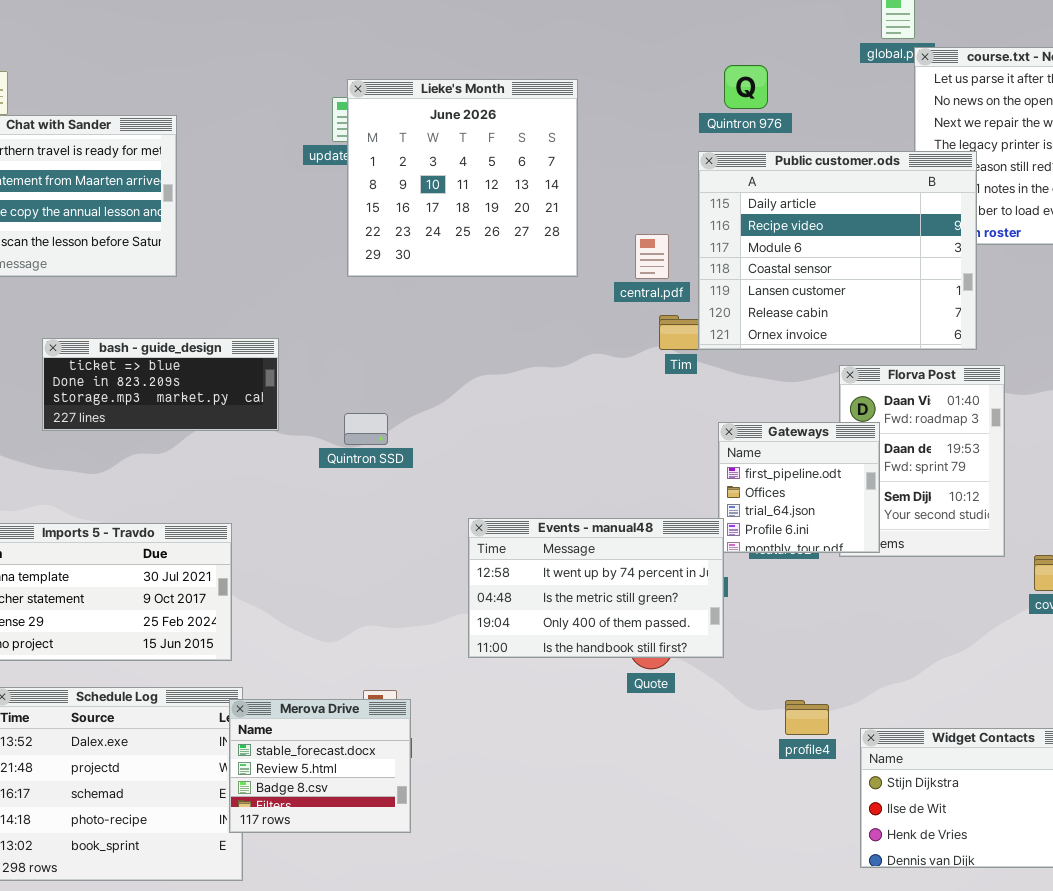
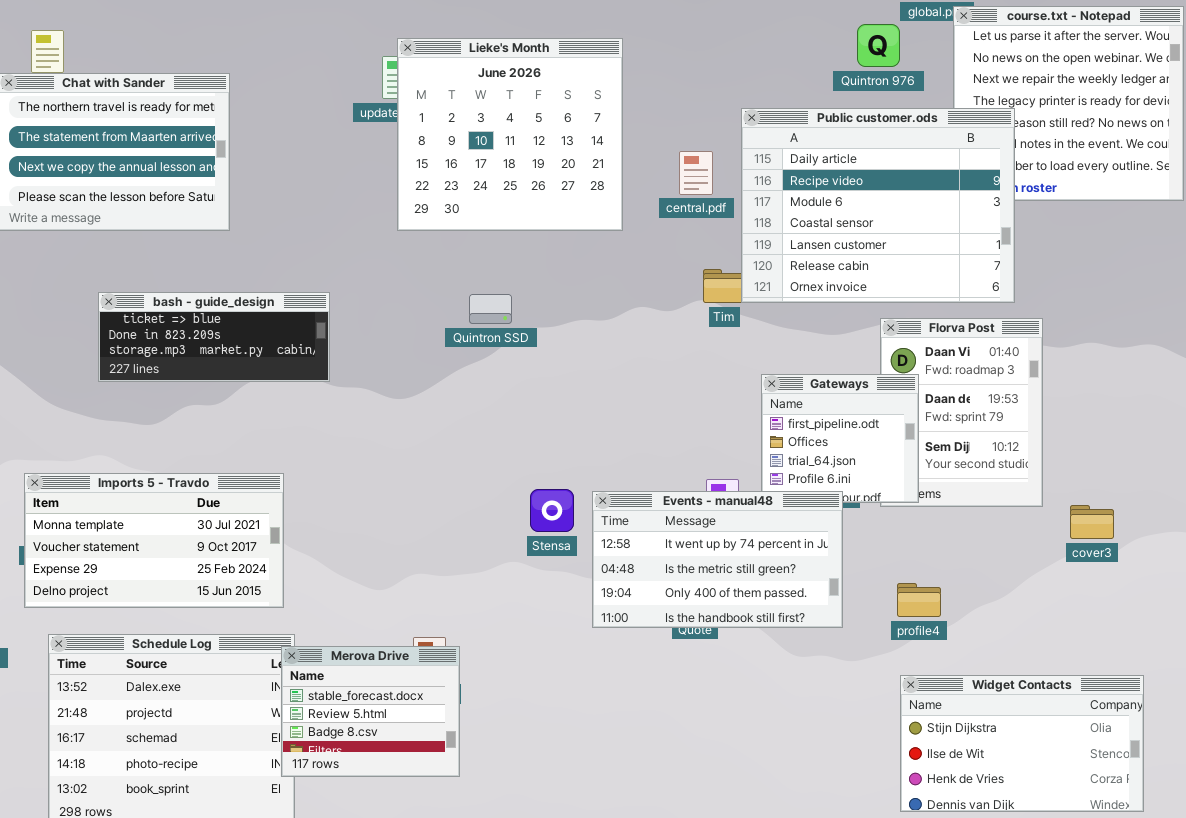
Quintron 976: [724,65,768,109] -> [857,24,900,67], moved
central.pdf: [635,234,669,279] -> [679,151,713,195], moved
Quintron SSD: [344,413,388,445] -> [469,294,512,324], moved
Events - manual48: [468,518,724,658] -> [592,491,843,628], moved
profile4: [785,700,829,735] -> [897,583,941,617], moved

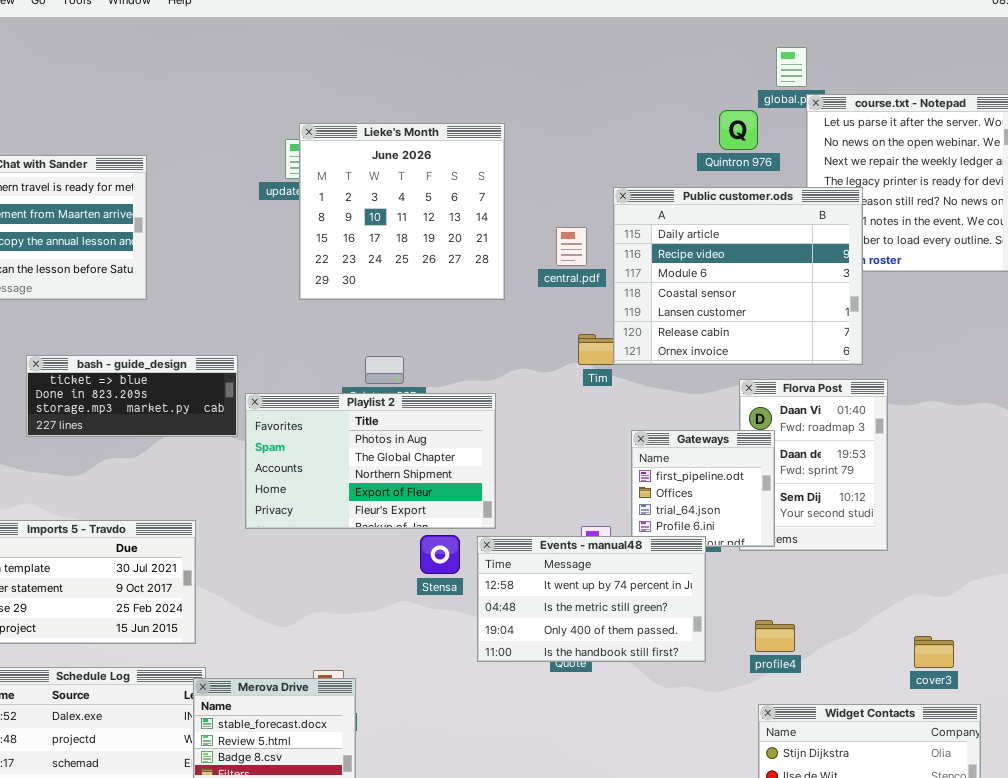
Playlist 2: none -> [245,393,496,529], opened
cover3: [1070,505,1114,539] -> [914,636,954,668], moved

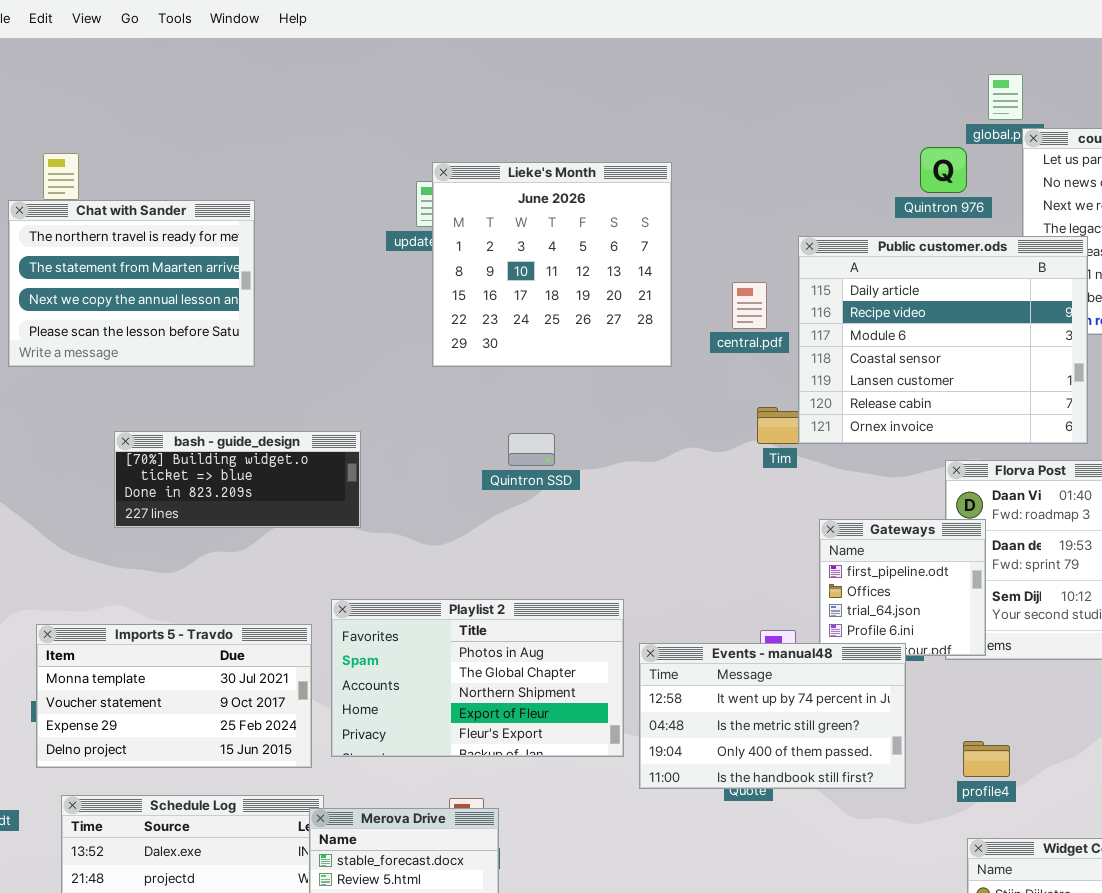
bash - guide_design: [26,355,238,437] -> [114,431,361,528], scrolled up 1 row
Playlist 2: [245,393,496,529] -> [331,599,624,757], moved

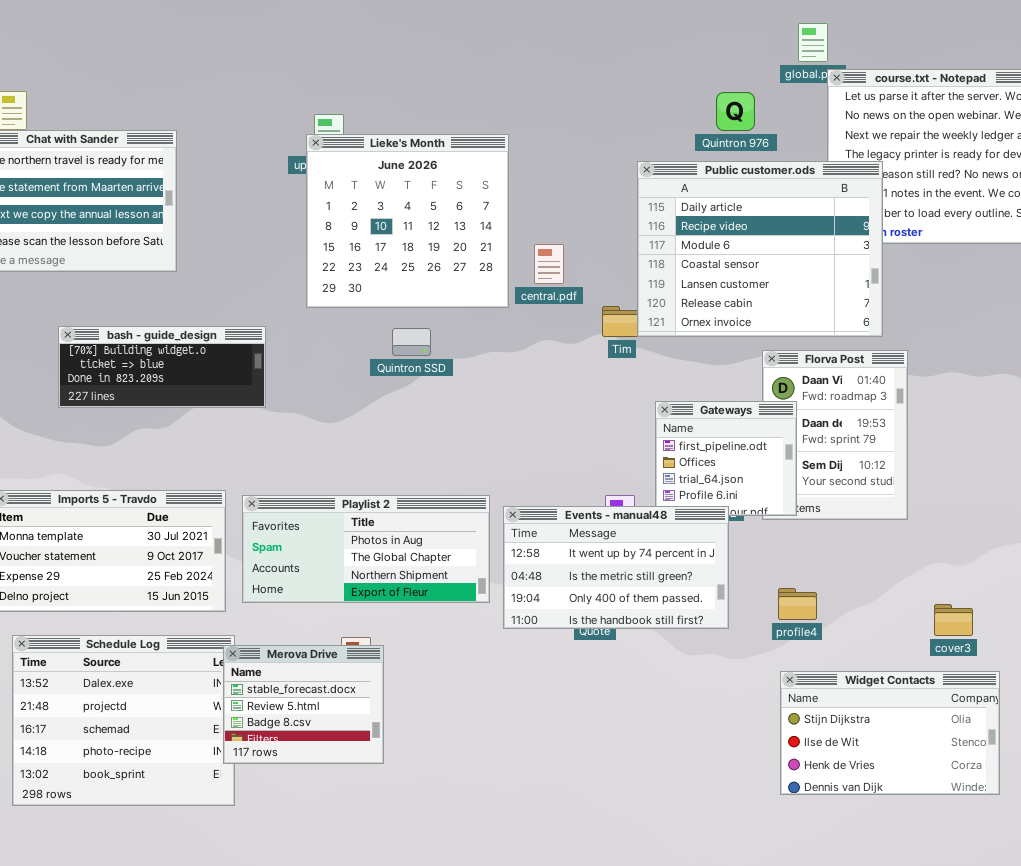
Quintron 976: [920,147,967,193] -> [716,92,755,131], moved
Lieke's Month: [432,162,672,367] -> [306,134,509,308], moved
central.pdf: [732,282,767,329] -> [534,244,564,284], moved
Playlist 2: [331,599,624,757] -> [242,495,490,603], resized

